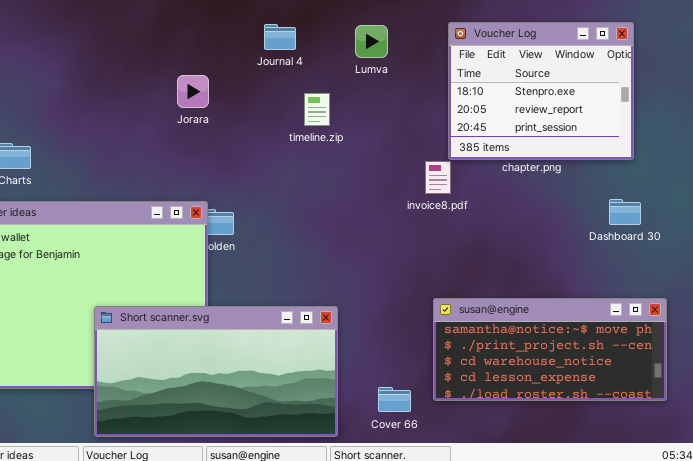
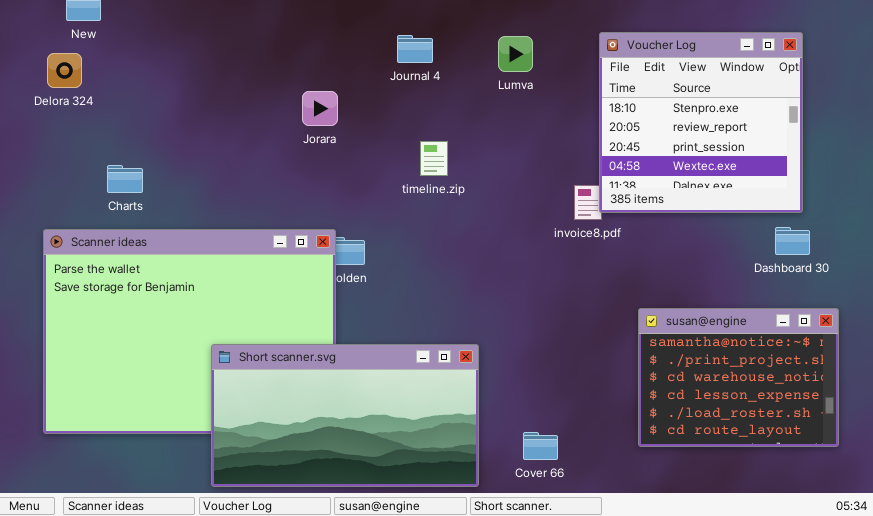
Voucher Log: [448,22,634,160] -> [599,32,803,213], resized
timeline.zip: [304,93,330,126] -> [420,141,448,176], moved
susan@engine: [433,298,667,401] -> [638,308,839,447], resized

